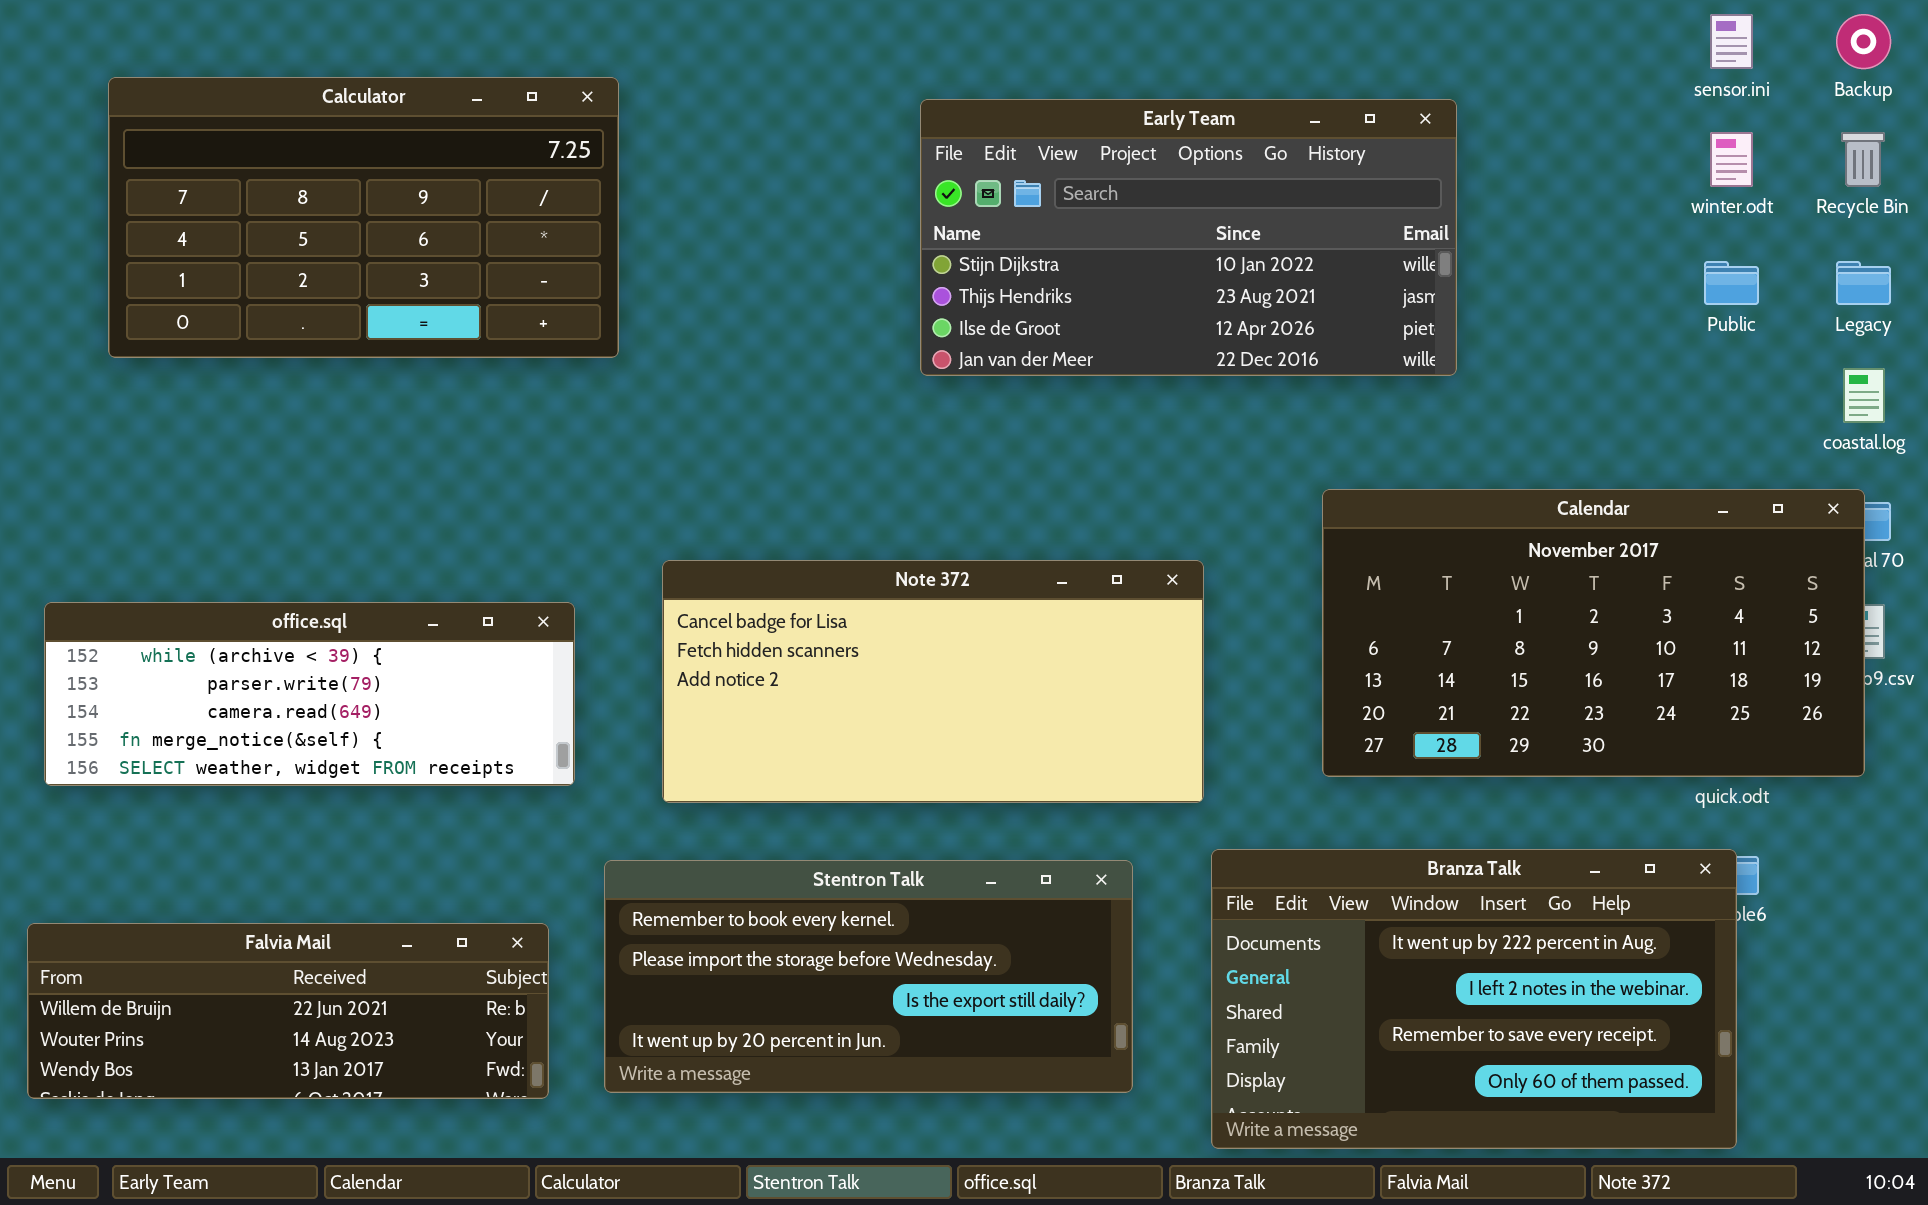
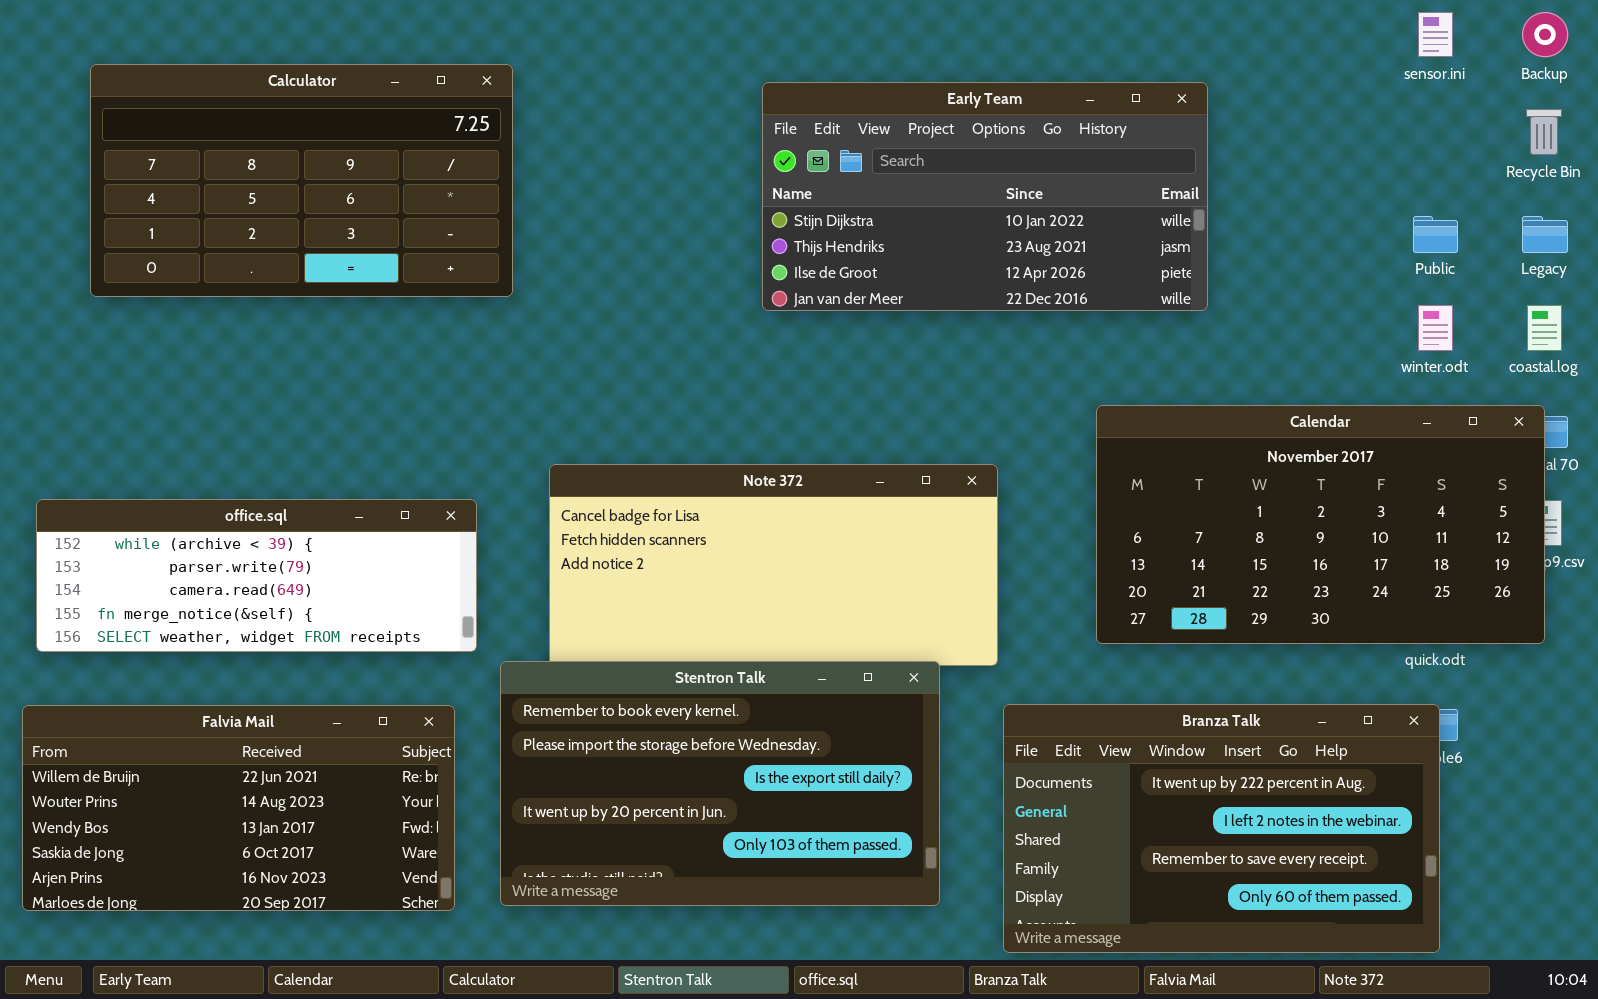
winter.odt: [1710,132,1753,187] -> [1418,305,1453,351], moved
Stentron Talk: [604,860,1133,1093] -> [500,661,940,906], resized
Falvia Mail: [27,923,549,1099] -> [22,705,455,911], resized

